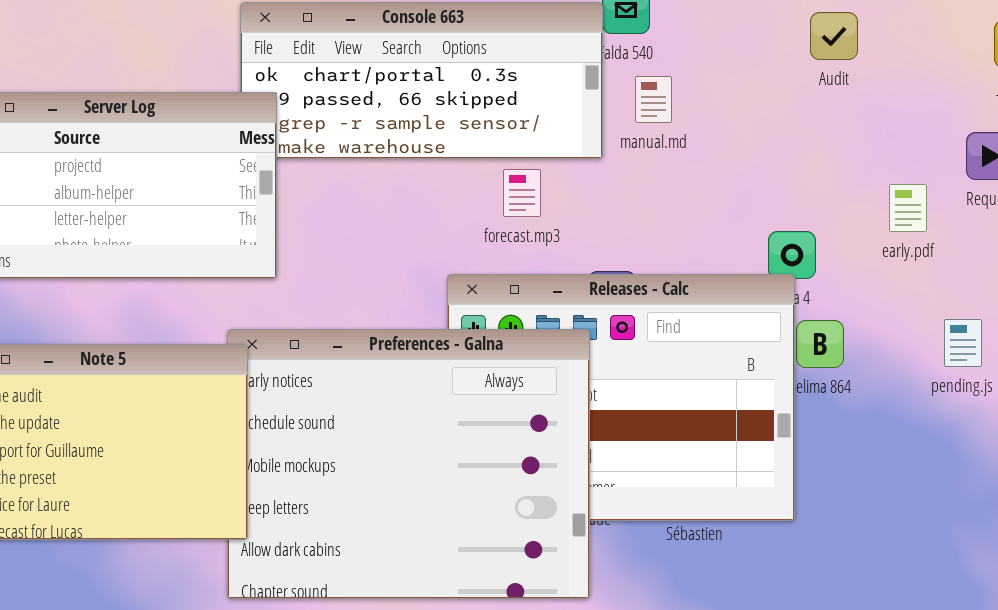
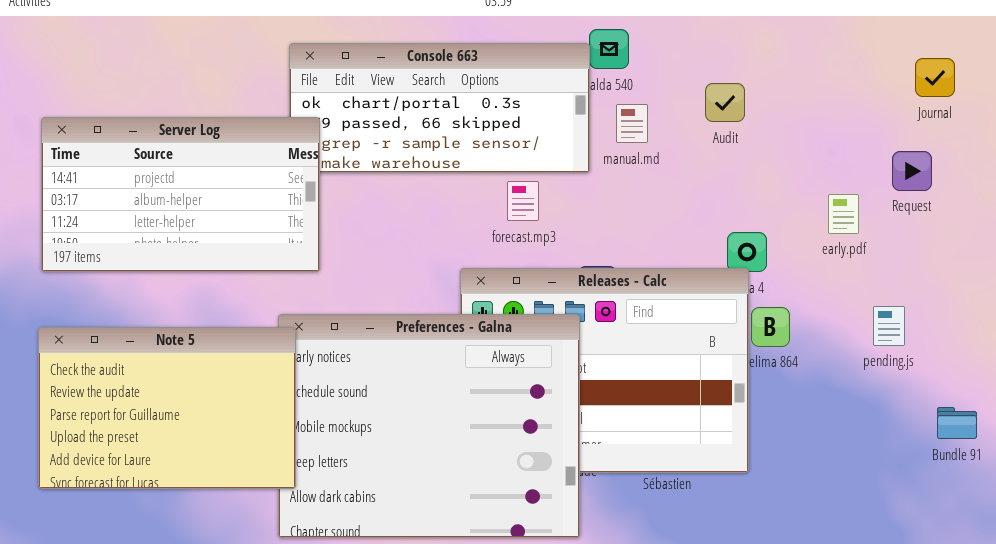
Audit: [810,12,858,60] -> [705,83,745,122], moved

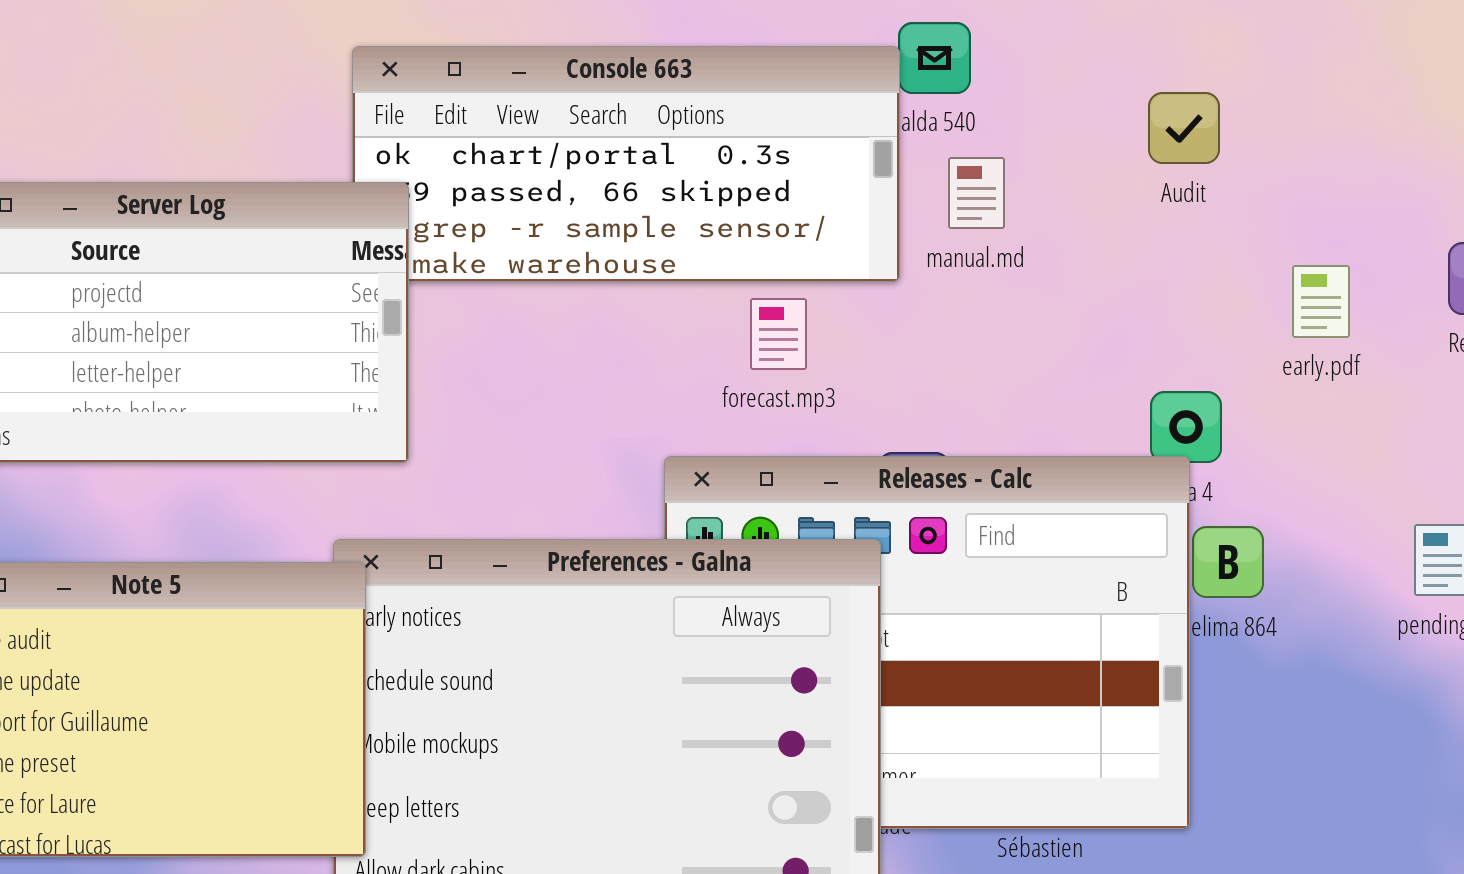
Audit: [705,83,745,122] -> [1148,92,1220,164], moved
early.pdf: [828,194,859,234] -> [1292,265,1350,338], moved

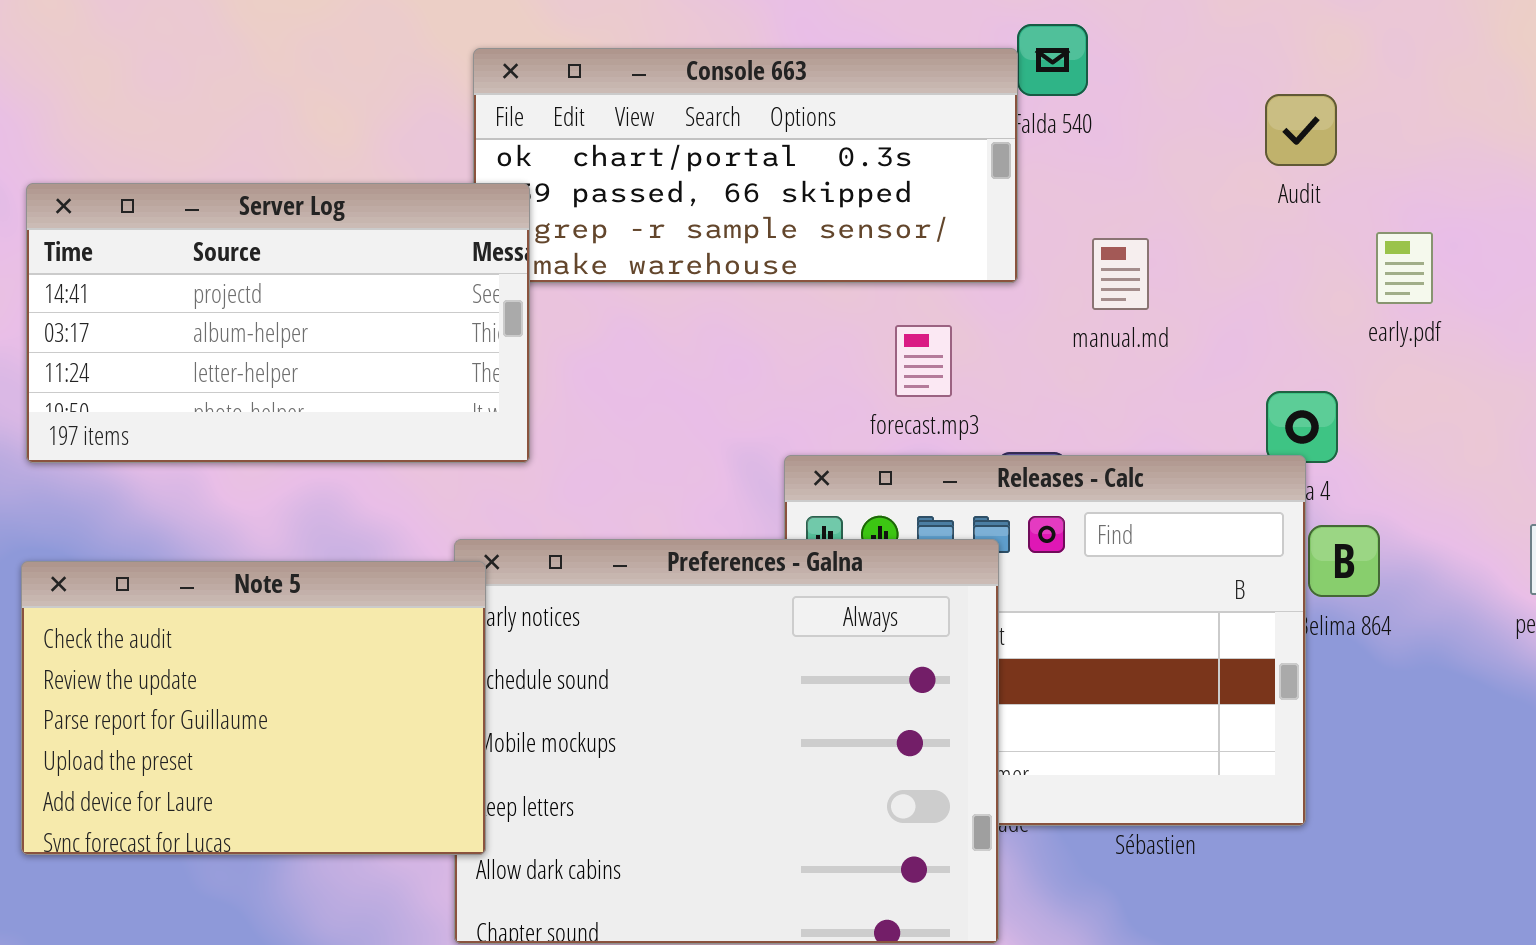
manual.md: [948,157,1005,229] -> [1092,238,1149,310], moved
early.pdf: [1292,265,1350,338] -> [1376,232,1433,304], moved
forecast.mp3: [750,298,807,370] -> [895,325,952,397], moved

